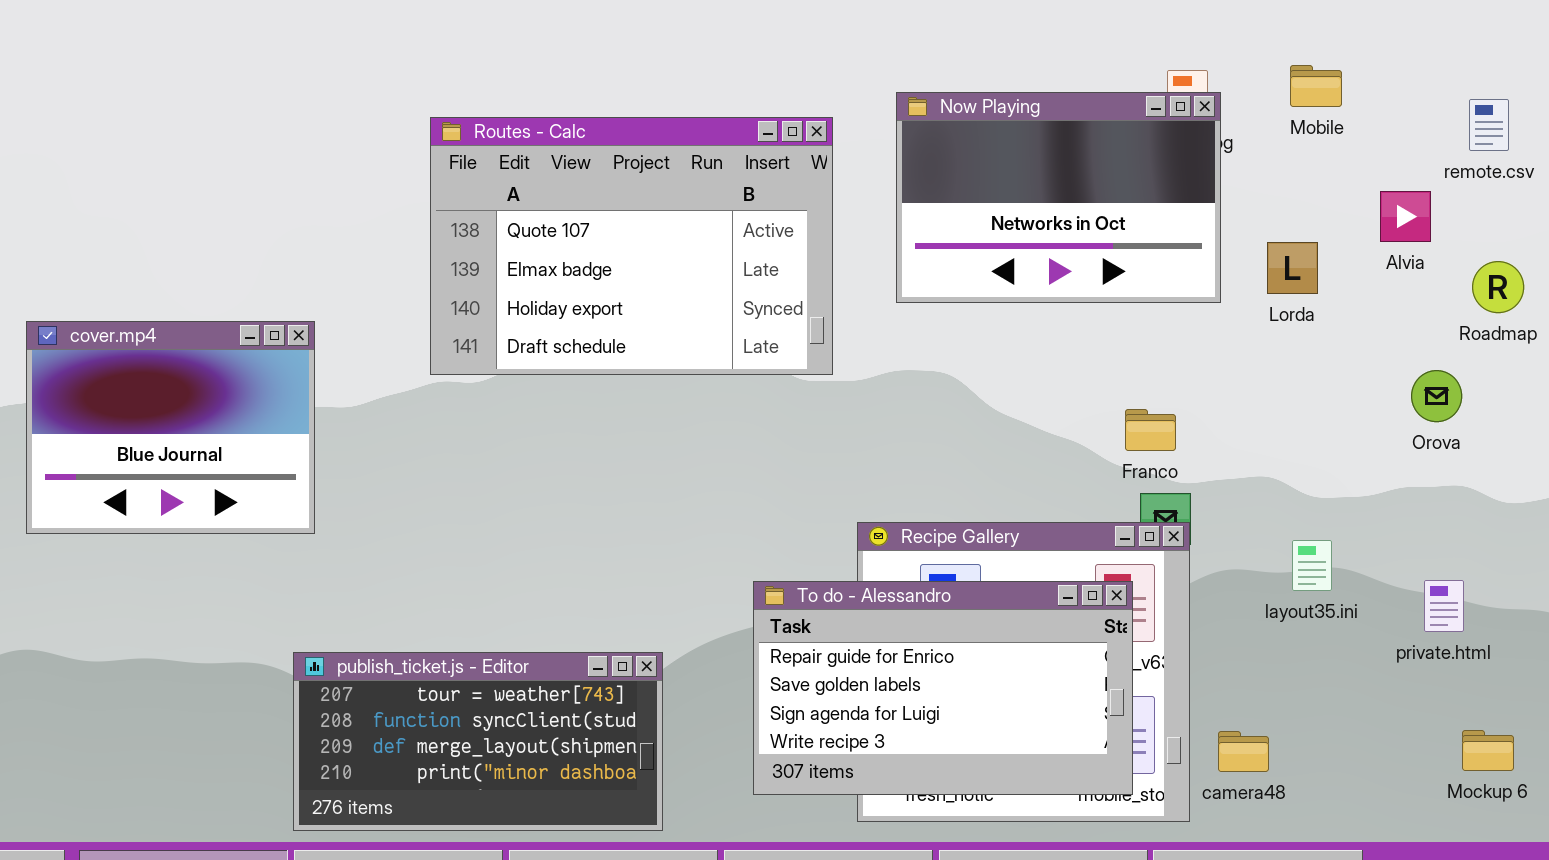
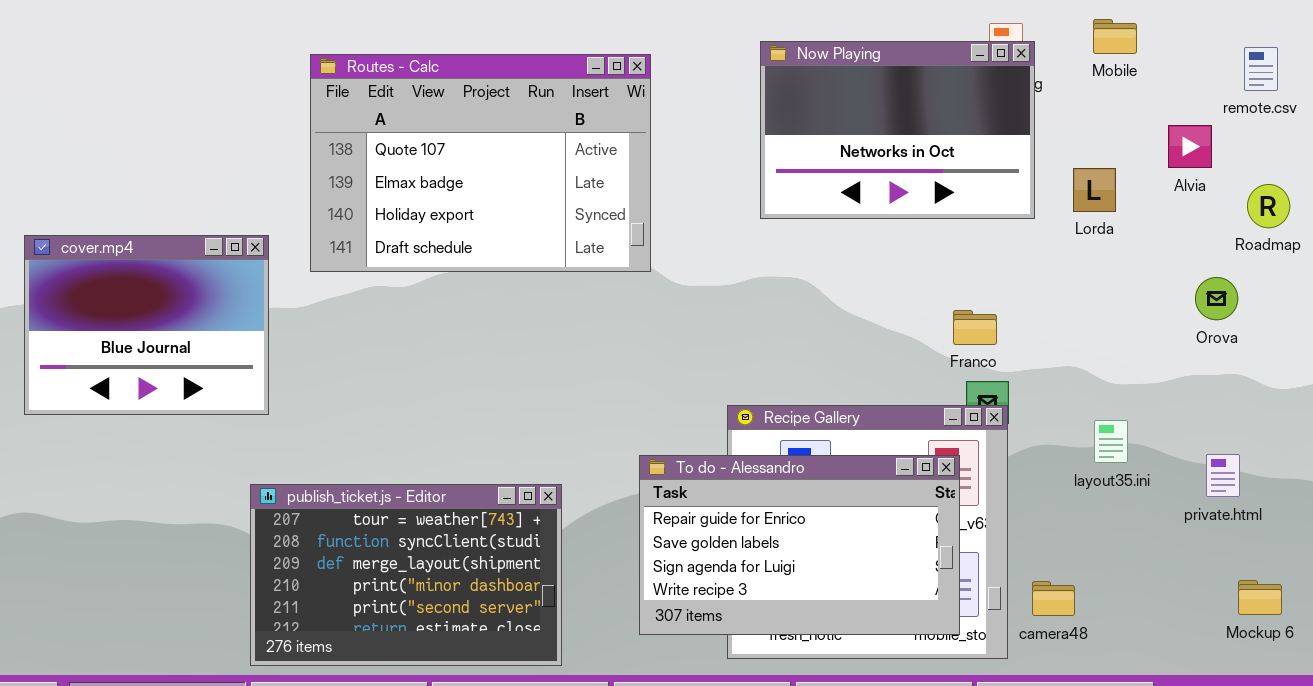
Routes - Calc: [430,117,833,375] -> [310,54,651,272], moved
publish_ticket.js - Editor: [293,652,663,831] -> [250,484,562,666], resized

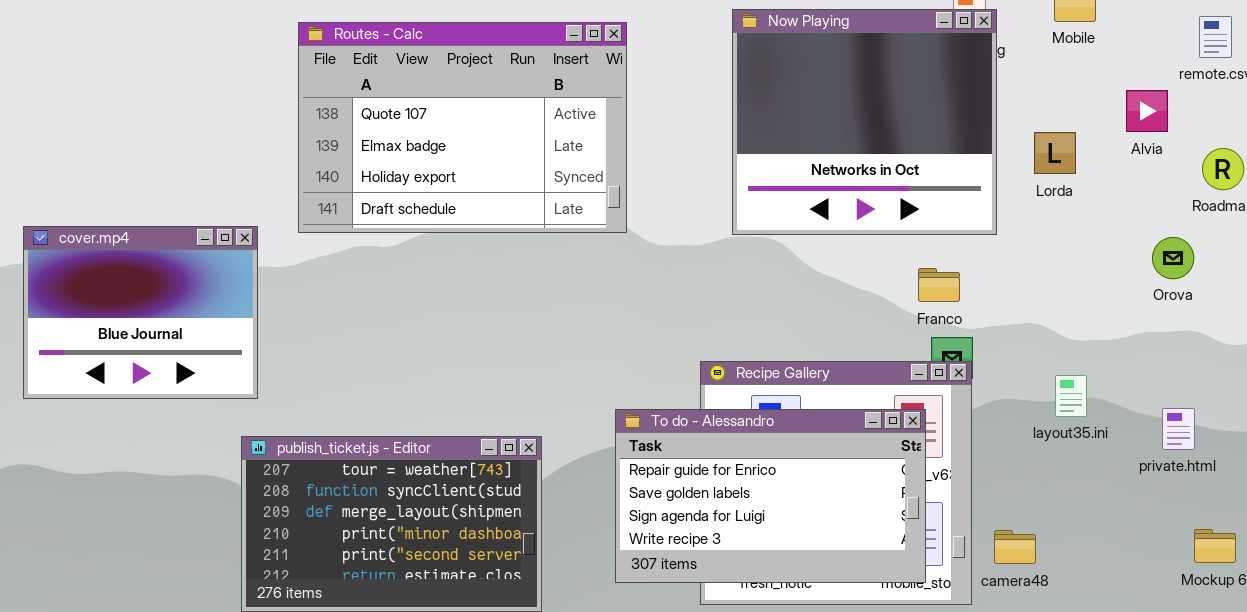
Now Playing: [760,41,1035,219] -> [732,9,997,235], resized
cover.mp4: [24,235,269,415] -> [23,226,258,399], moved

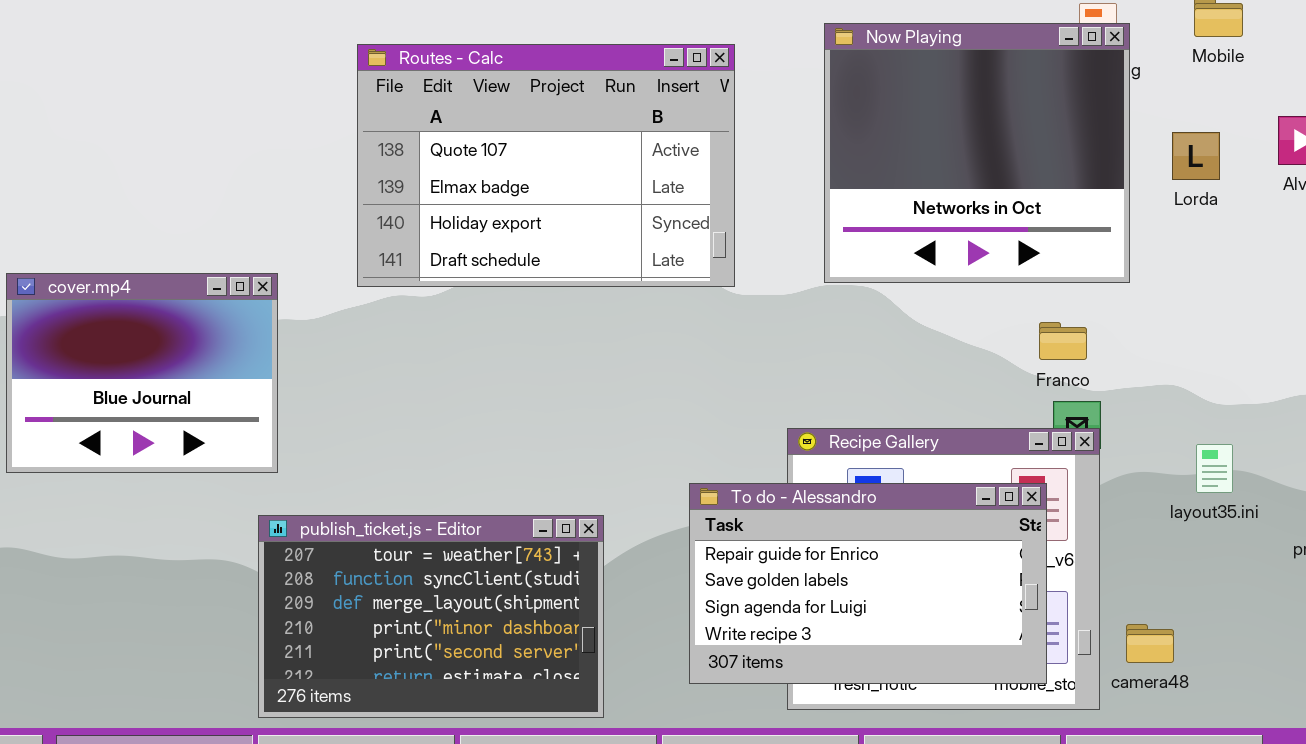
Routes - Calc: [298,22,627,233] -> [357,44,735,287], moved
Lorda: [1034,132,1076,174] -> [1172,132,1220,180], moved

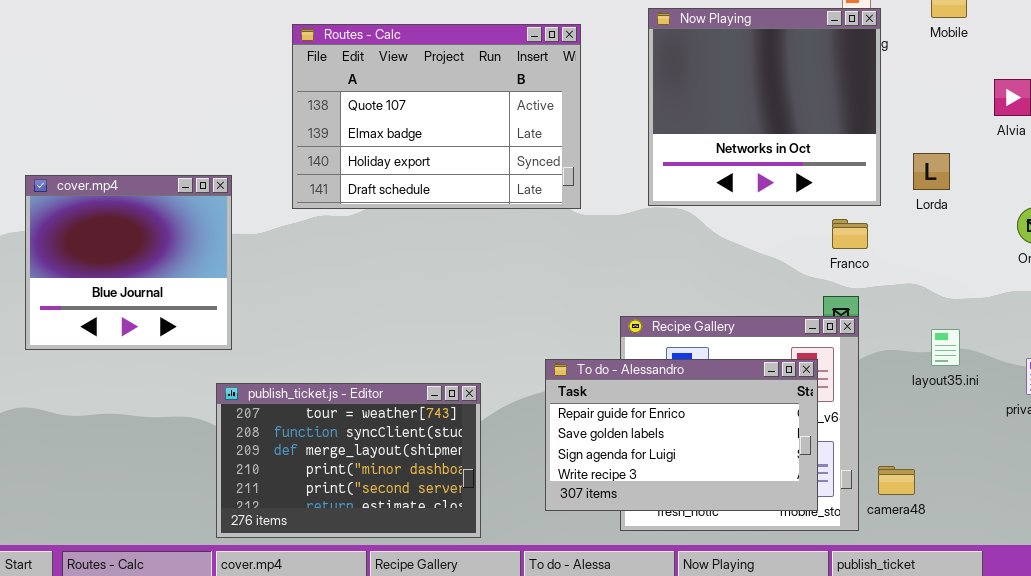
Lorda: [1172,132,1220,180] -> [913,153,950,190], moved
cover.mp4: [6,273,278,473] -> [25,175,232,350], resized
Franco: [1039,322,1087,360] -> [832,219,868,249], moved

